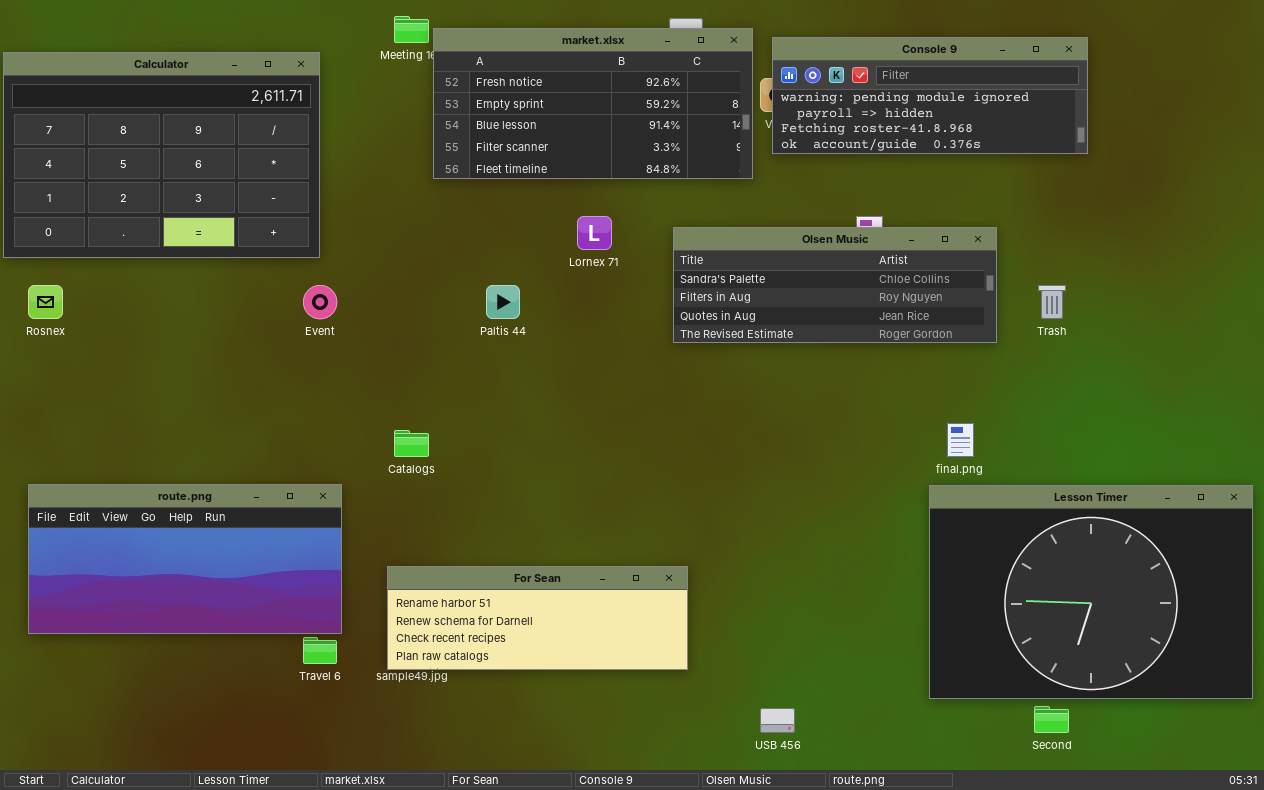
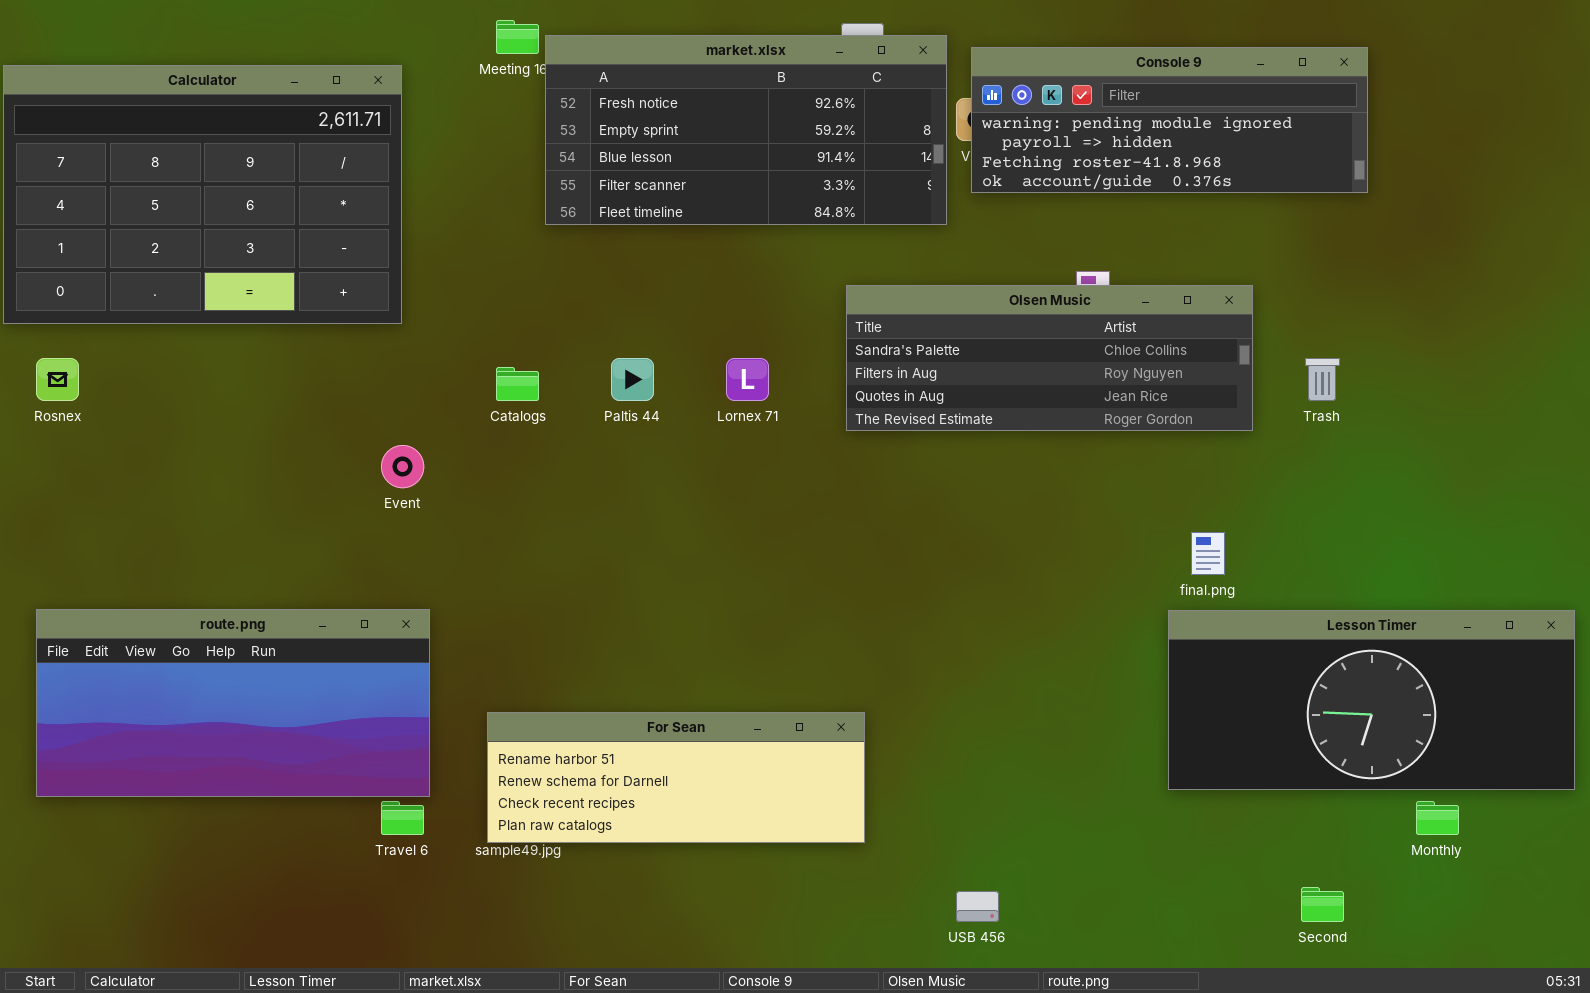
Lornex 71: [577,216,612,250] -> [726,358,769,401], moved
Event: [303,285,337,319] -> [381,445,424,488], moved
Catalogs: [394,430,429,457] -> [496,367,539,401], moved
Lesson Timer: [929,485,1253,699] -> [1168,610,1575,790], resized

